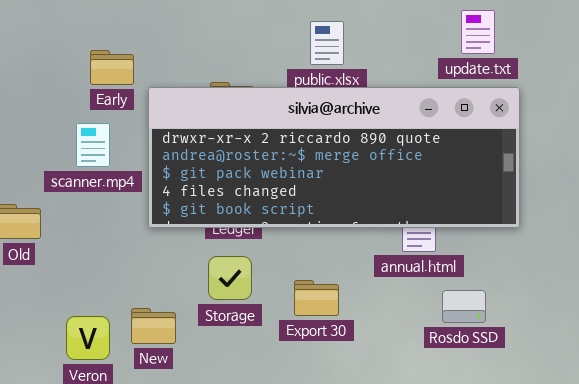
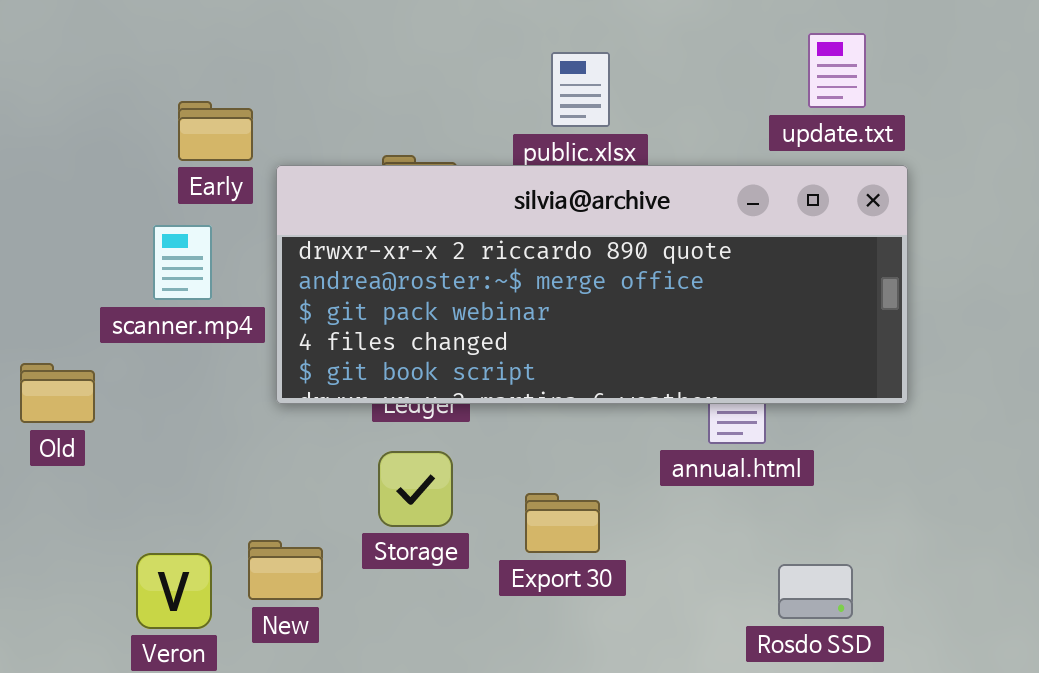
Rosdo SSD: [442,290,486,323] -> [778,564,853,619], moved

